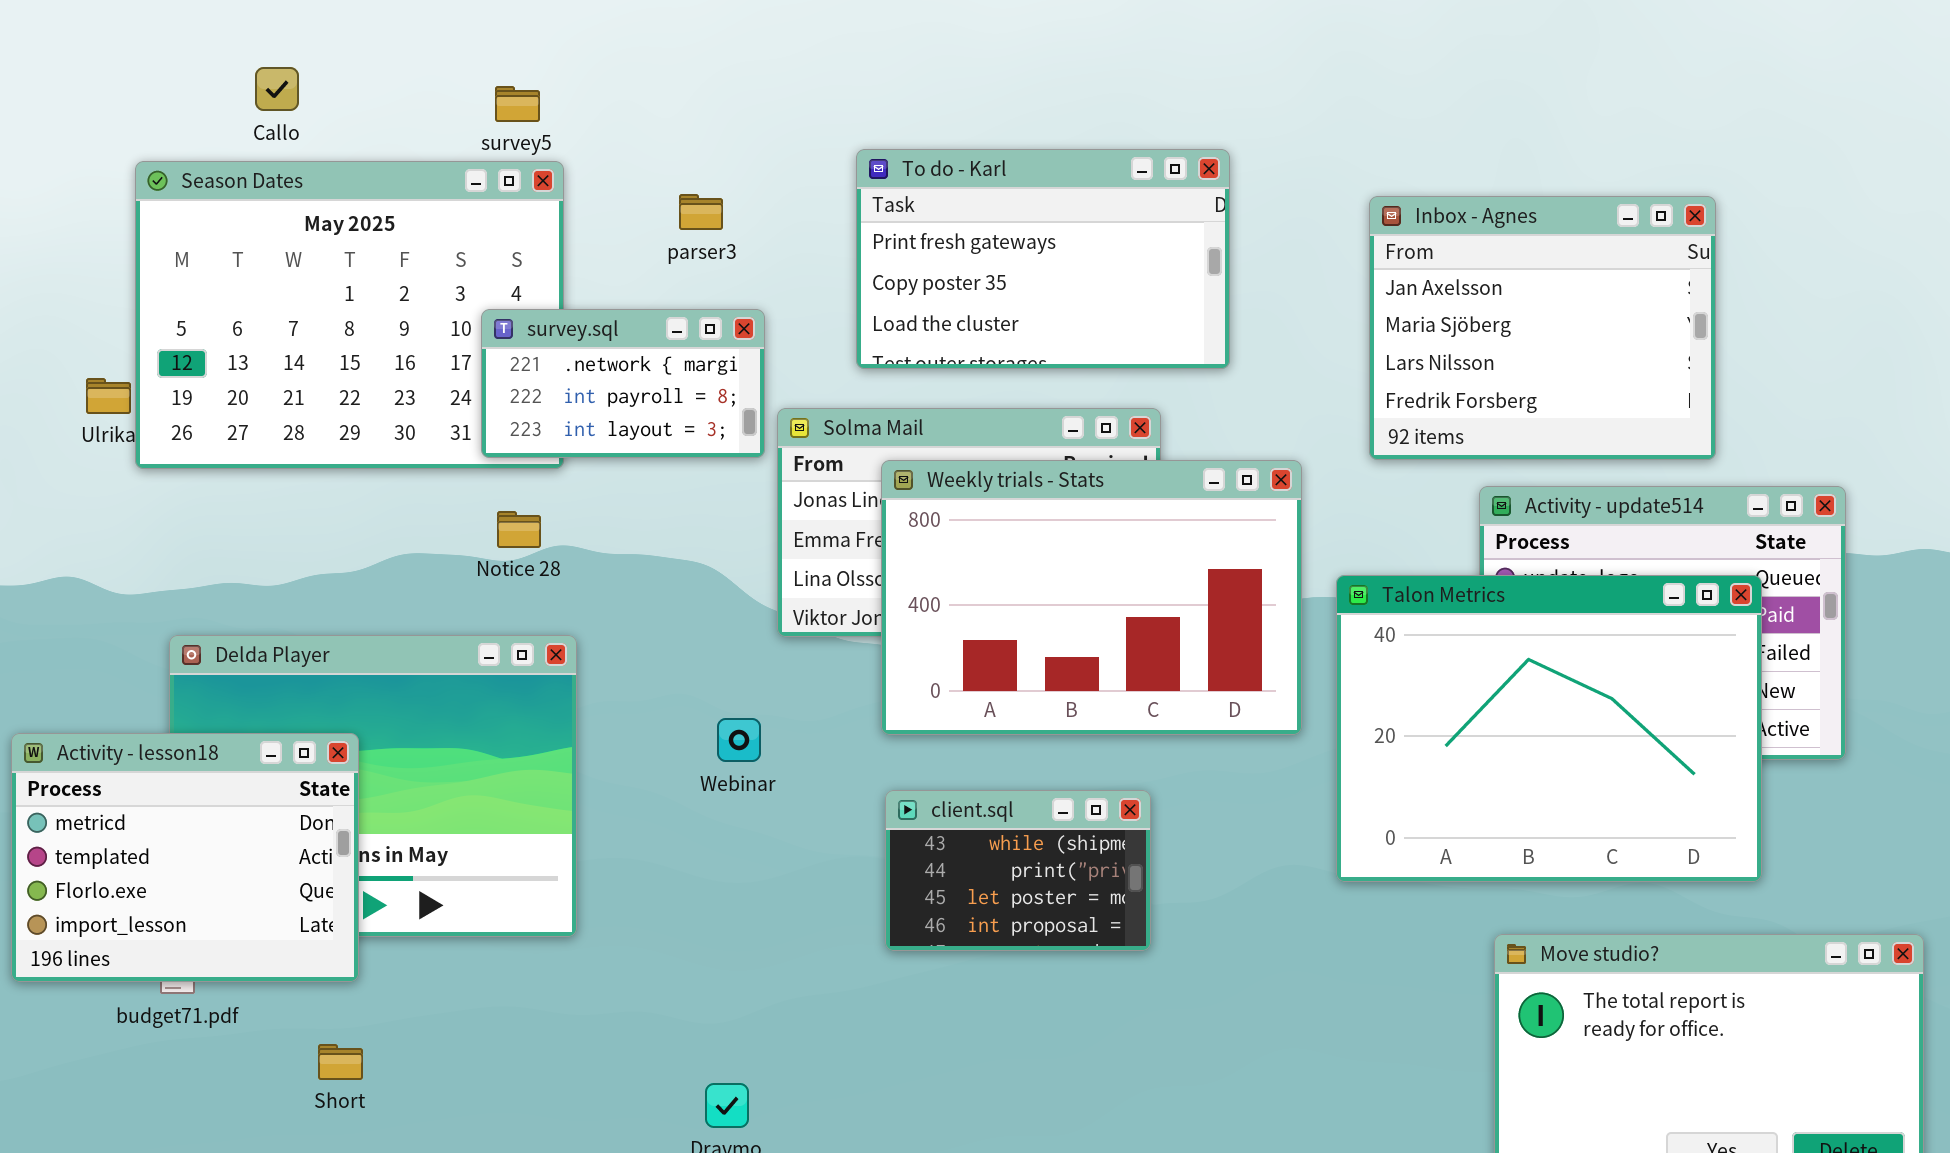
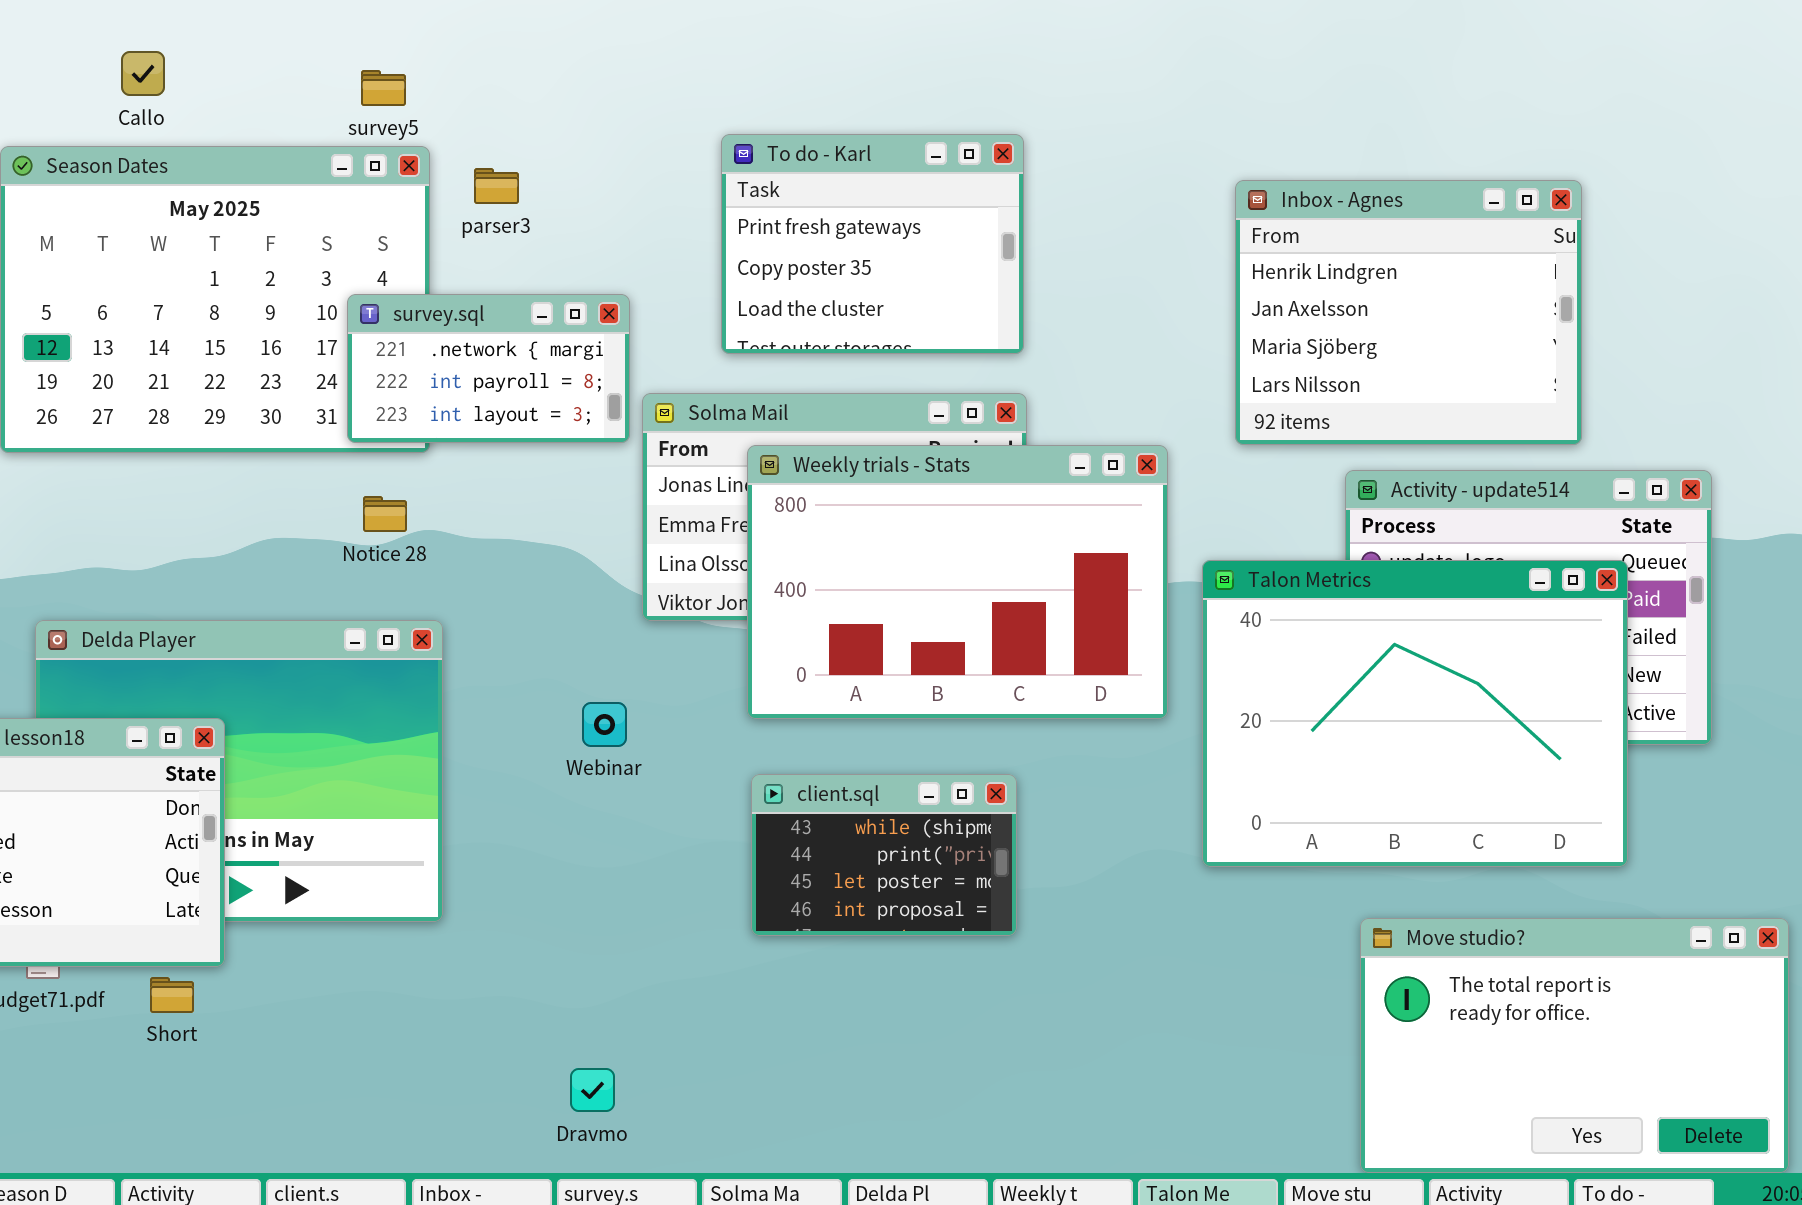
To do - Karl: [856,149,1230,369] -> [721,134,1024,354], resized
parser3: [679,194,723,230] -> [474,168,519,204], moved
Inbox - Agnes: [1369,196,1716,460] -> [1235,180,1582,445], scrolled up 1 row
Short: [318,1044,363,1080] -> [150,977,194,1013], moved

